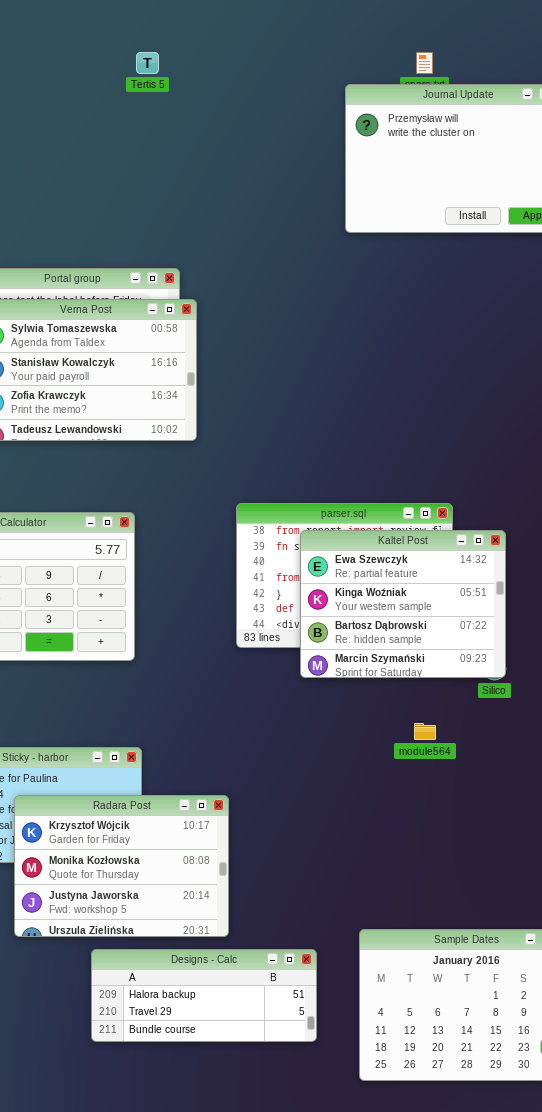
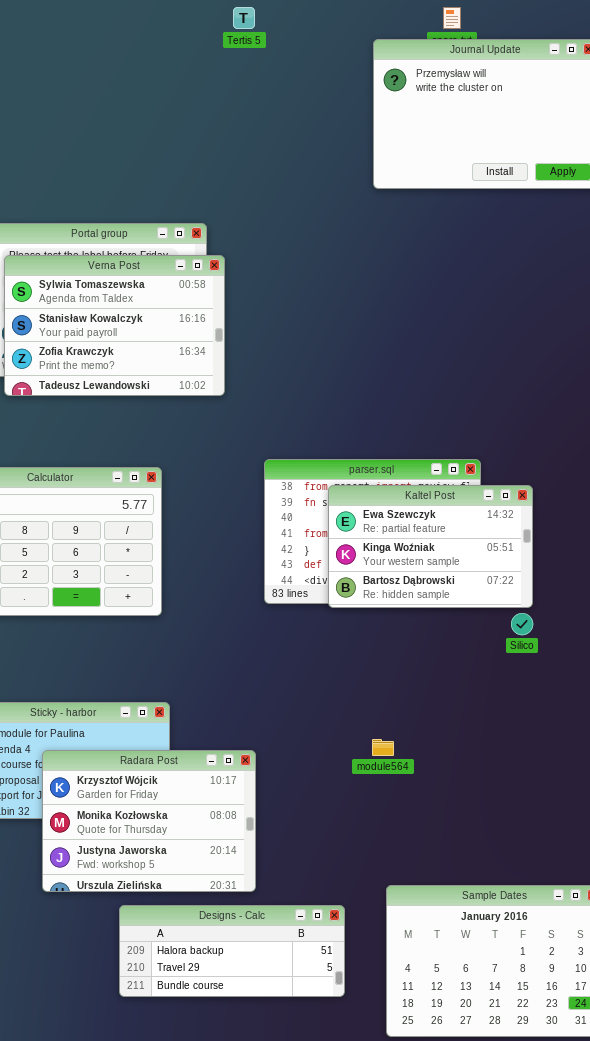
Tertis 5: [136,52,159,74] -> [233,7,255,29], moved
Kaltel Post: [300,530,506,678] -> [328,485,533,608], resized
module564: [414,723,436,740] -> [372,739,394,756], moved

